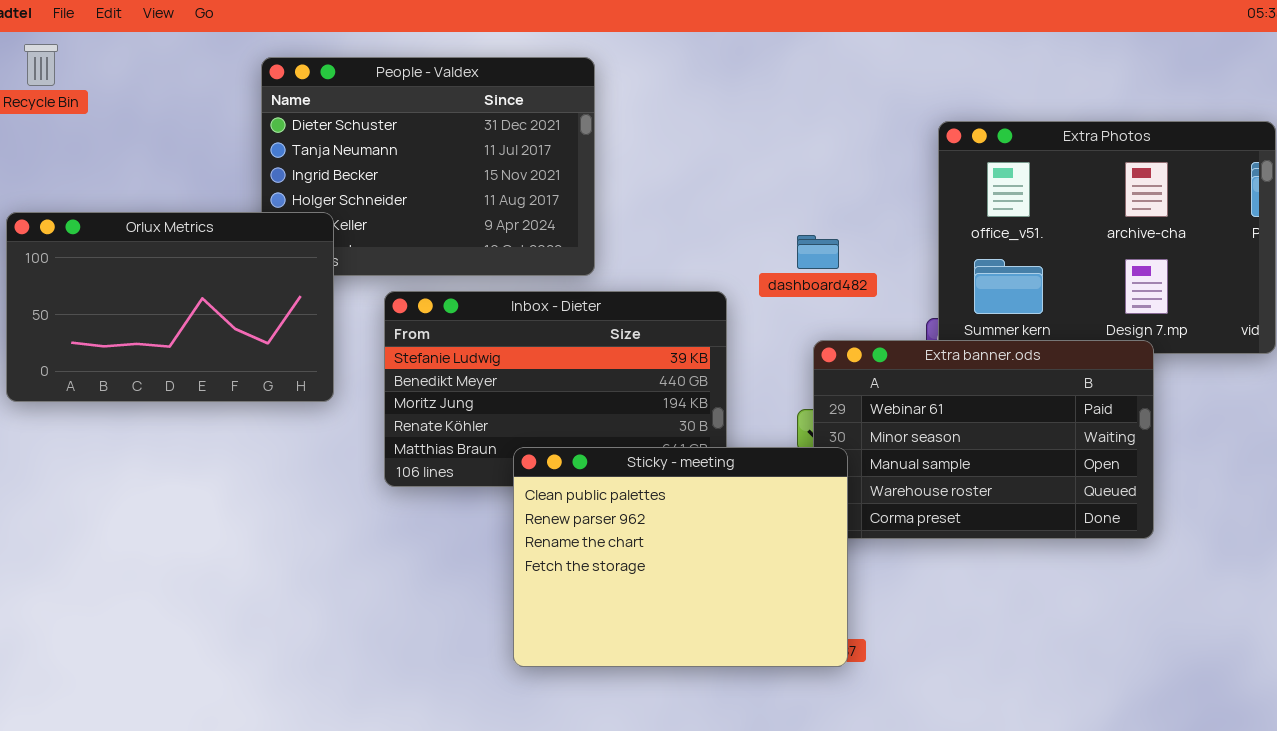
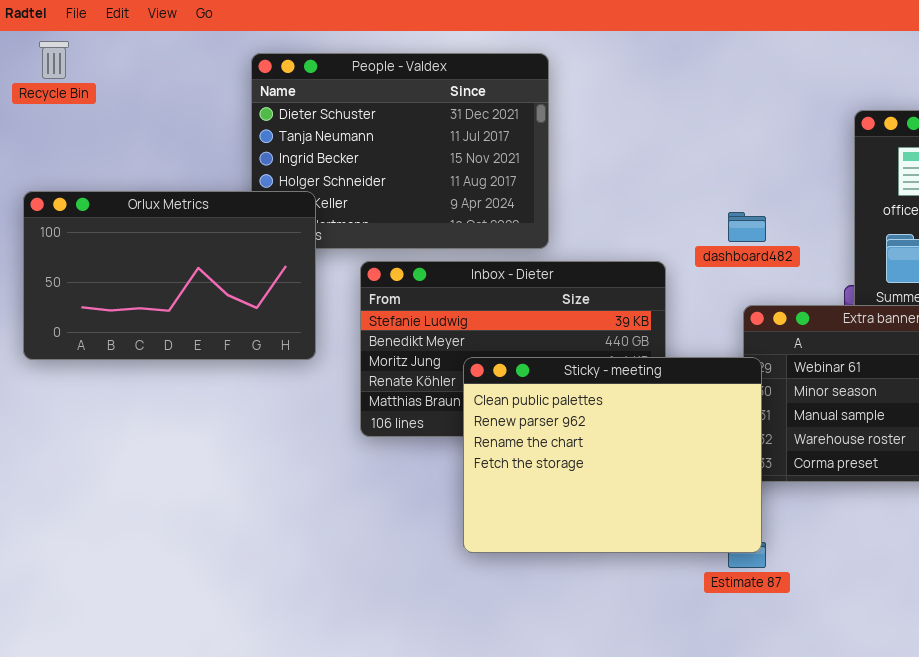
Sticky - meeting: [513,447,848,667] -> [463,357,762,553], moved

